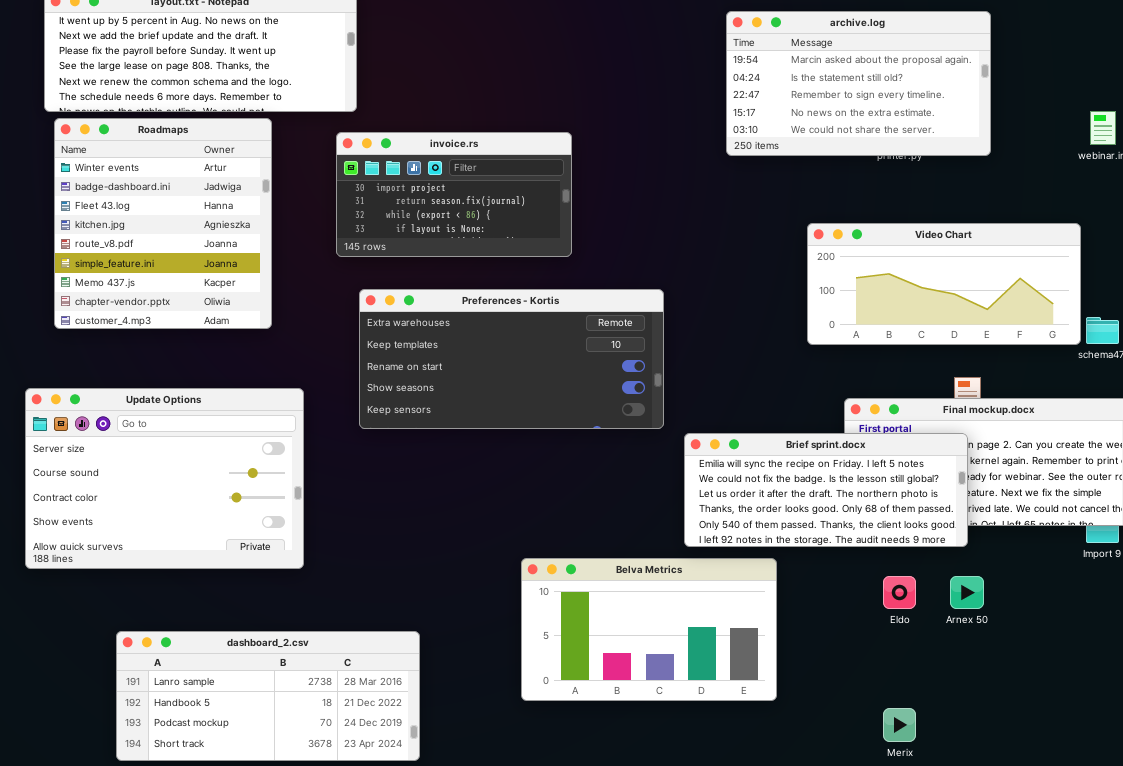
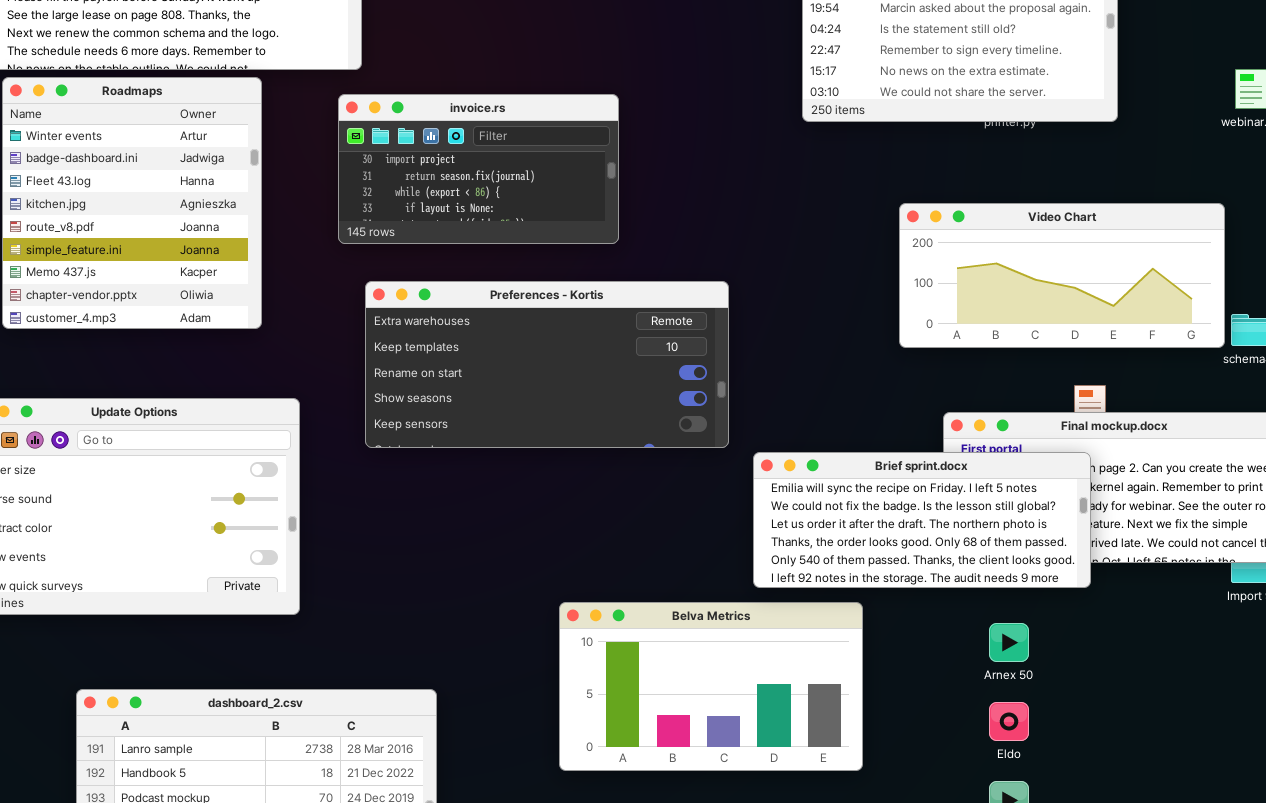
Eldo: [883,576,916,609] -> [989,702,1029,741], moved
Arnex 50: [950,576,984,609] -> [989,623,1029,662], moved

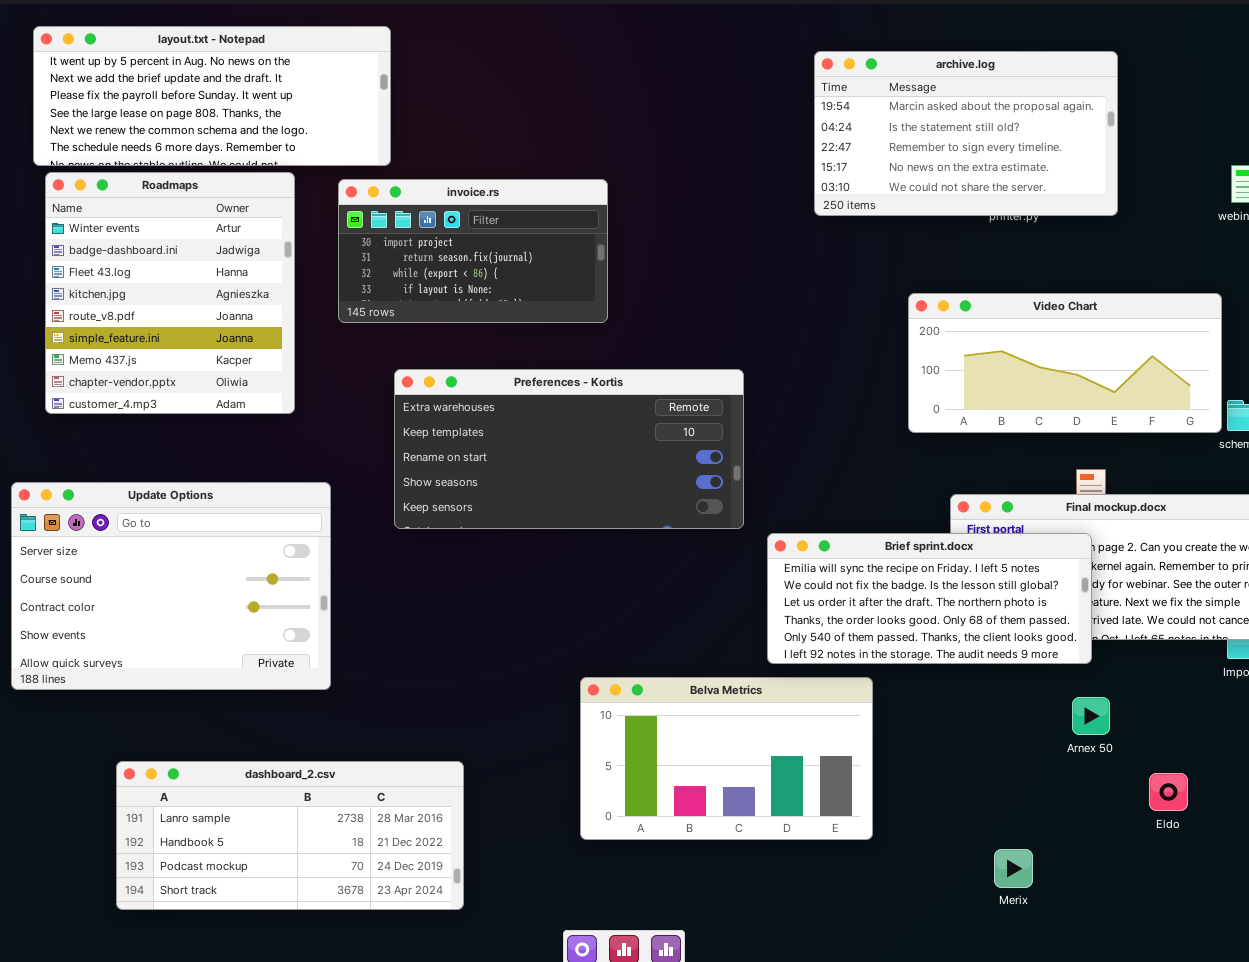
invoice.rs: [338,94,619,244] -> [338,179,608,323], moved
Arnex 50: [989,623,1029,662] -> [1072,697,1110,735], moved
Eldo: [989,702,1029,741] -> [1149,773,1188,811], moved

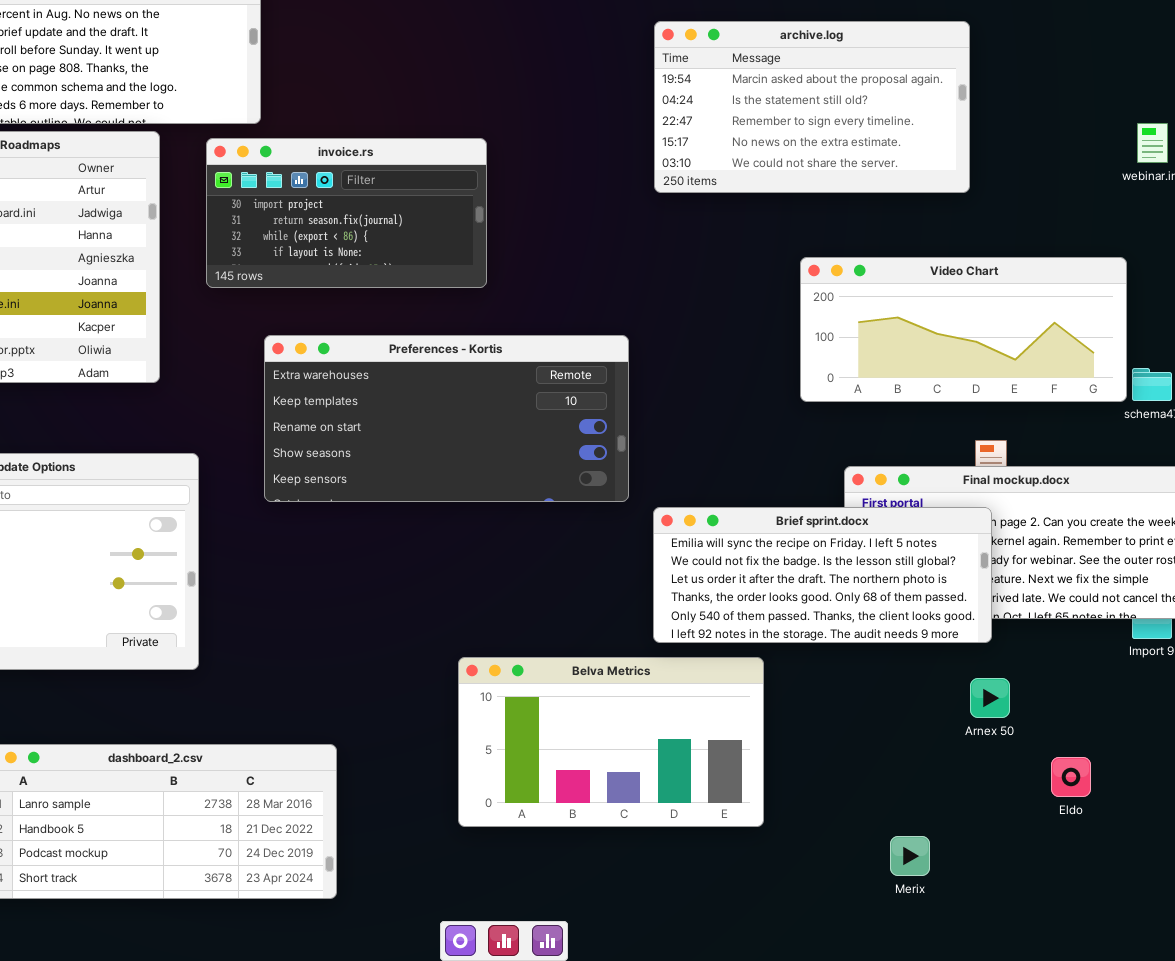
archive.log: [814,51,1118,216] -> [654,21,970,193], moved

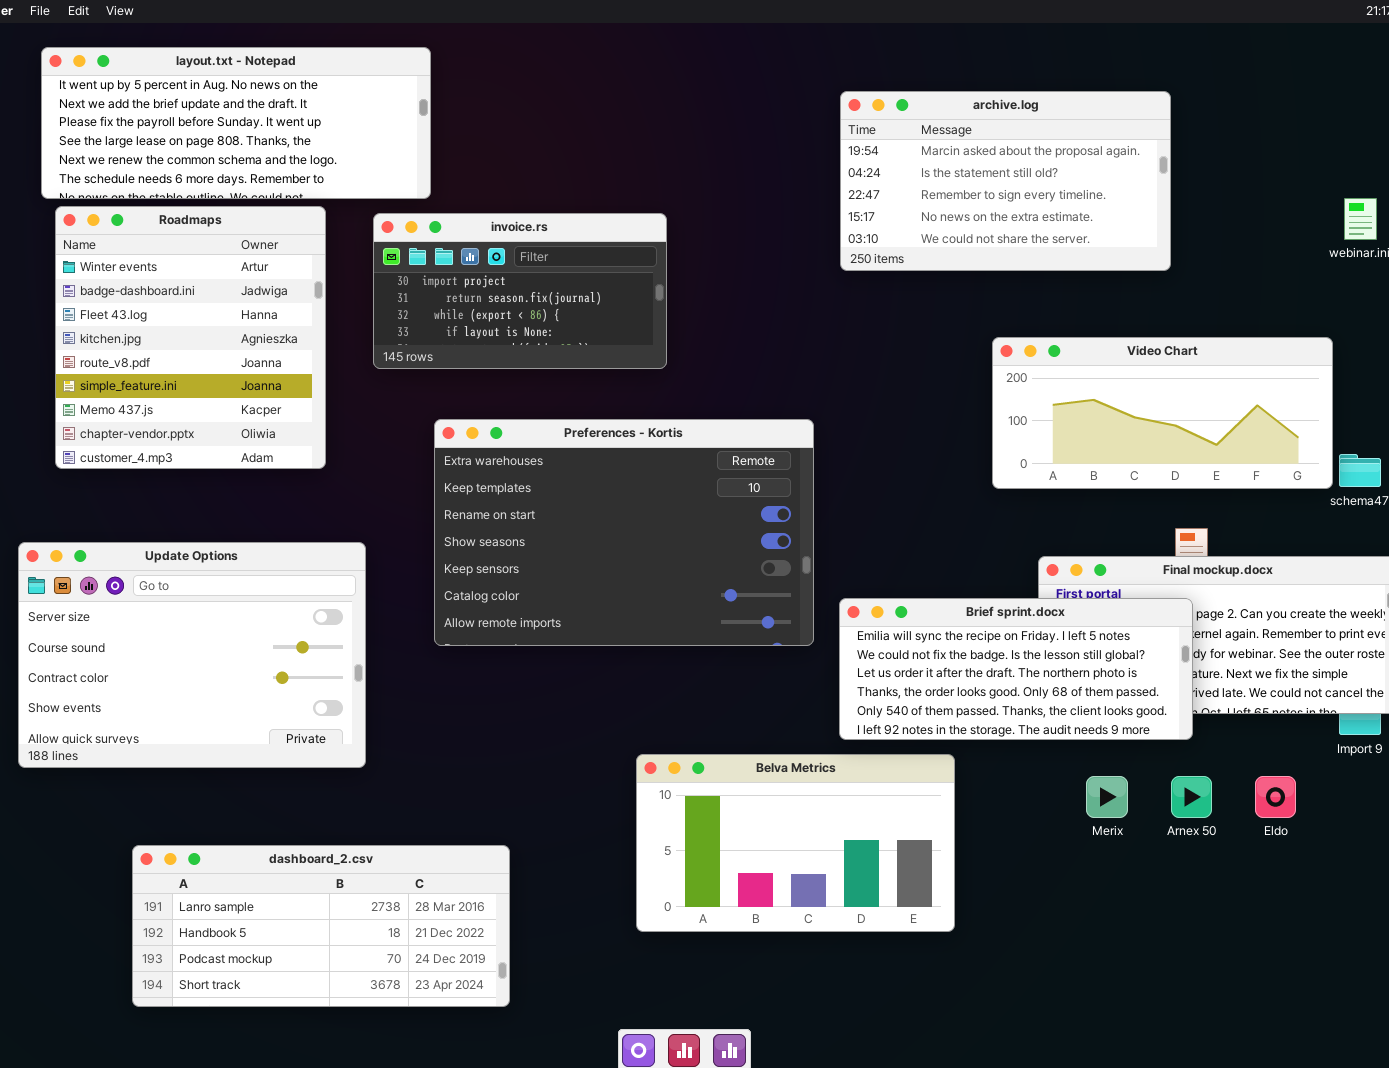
Preferences - Kortis: [264,335,629,502] -> [434,419,814,646], resized
Eldo: [1051,757,1091,797] -> [1255,776,1296,818], moved
Merix: [890,836,930,876] -> [1086,776,1128,818], moved

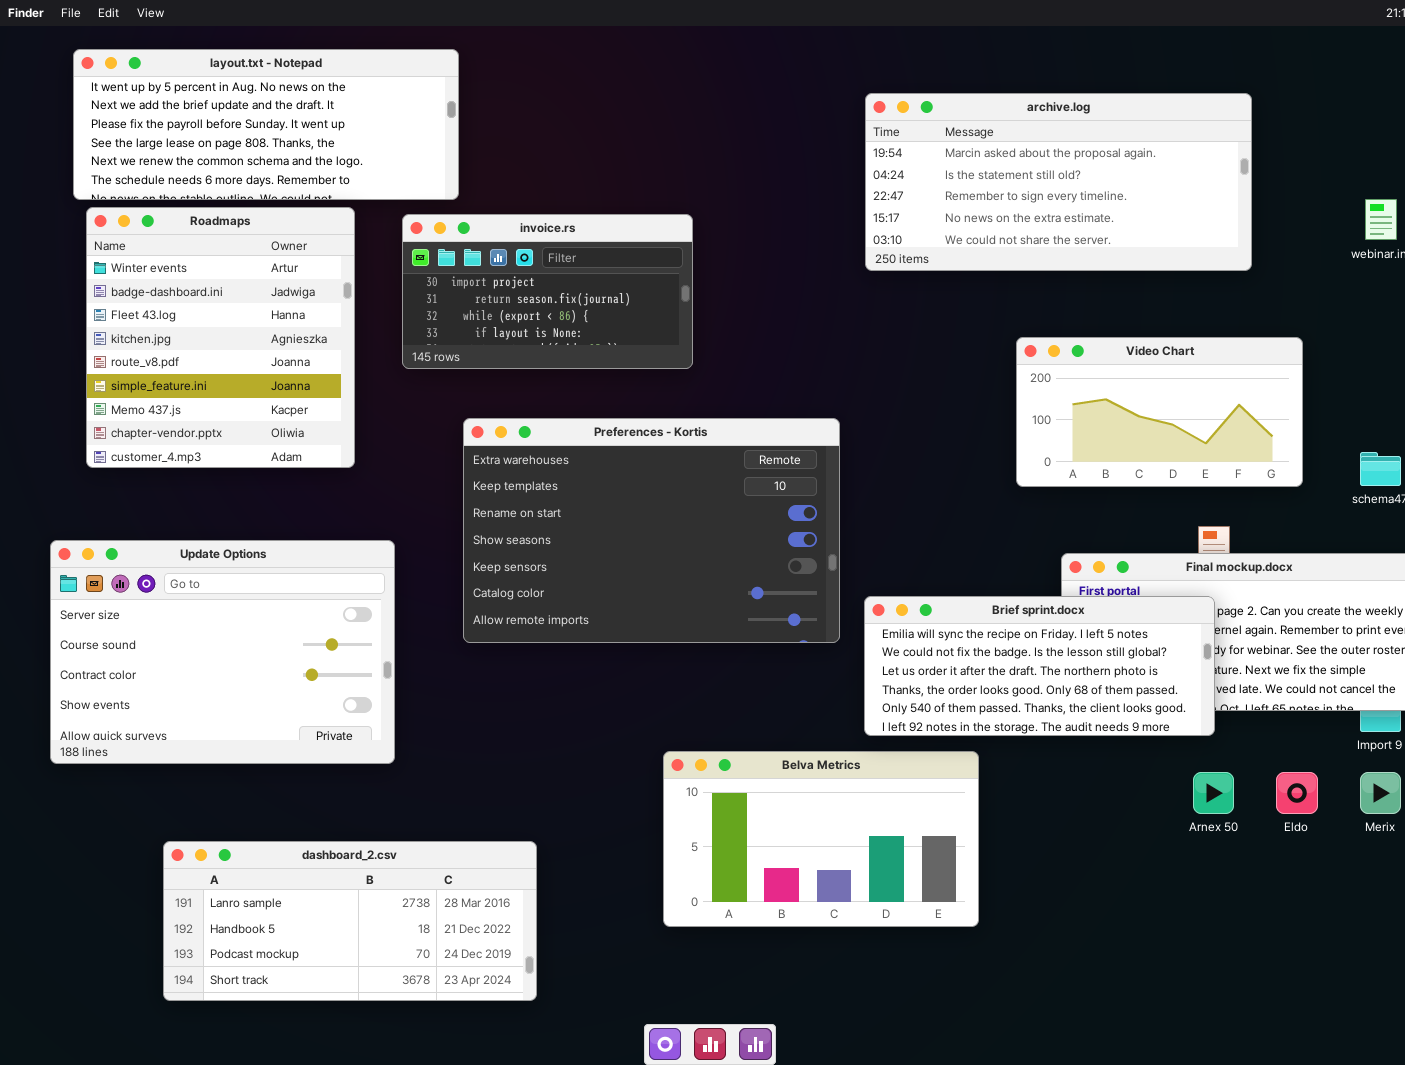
archive.log: [840,91,1171,271] -> [865,93,1252,271], resized
Video Chart: [992,337,1333,489] -> [1016,337,1303,487], resized
Merix: [1086,776,1128,818] -> [1360,772,1401,814], moved

